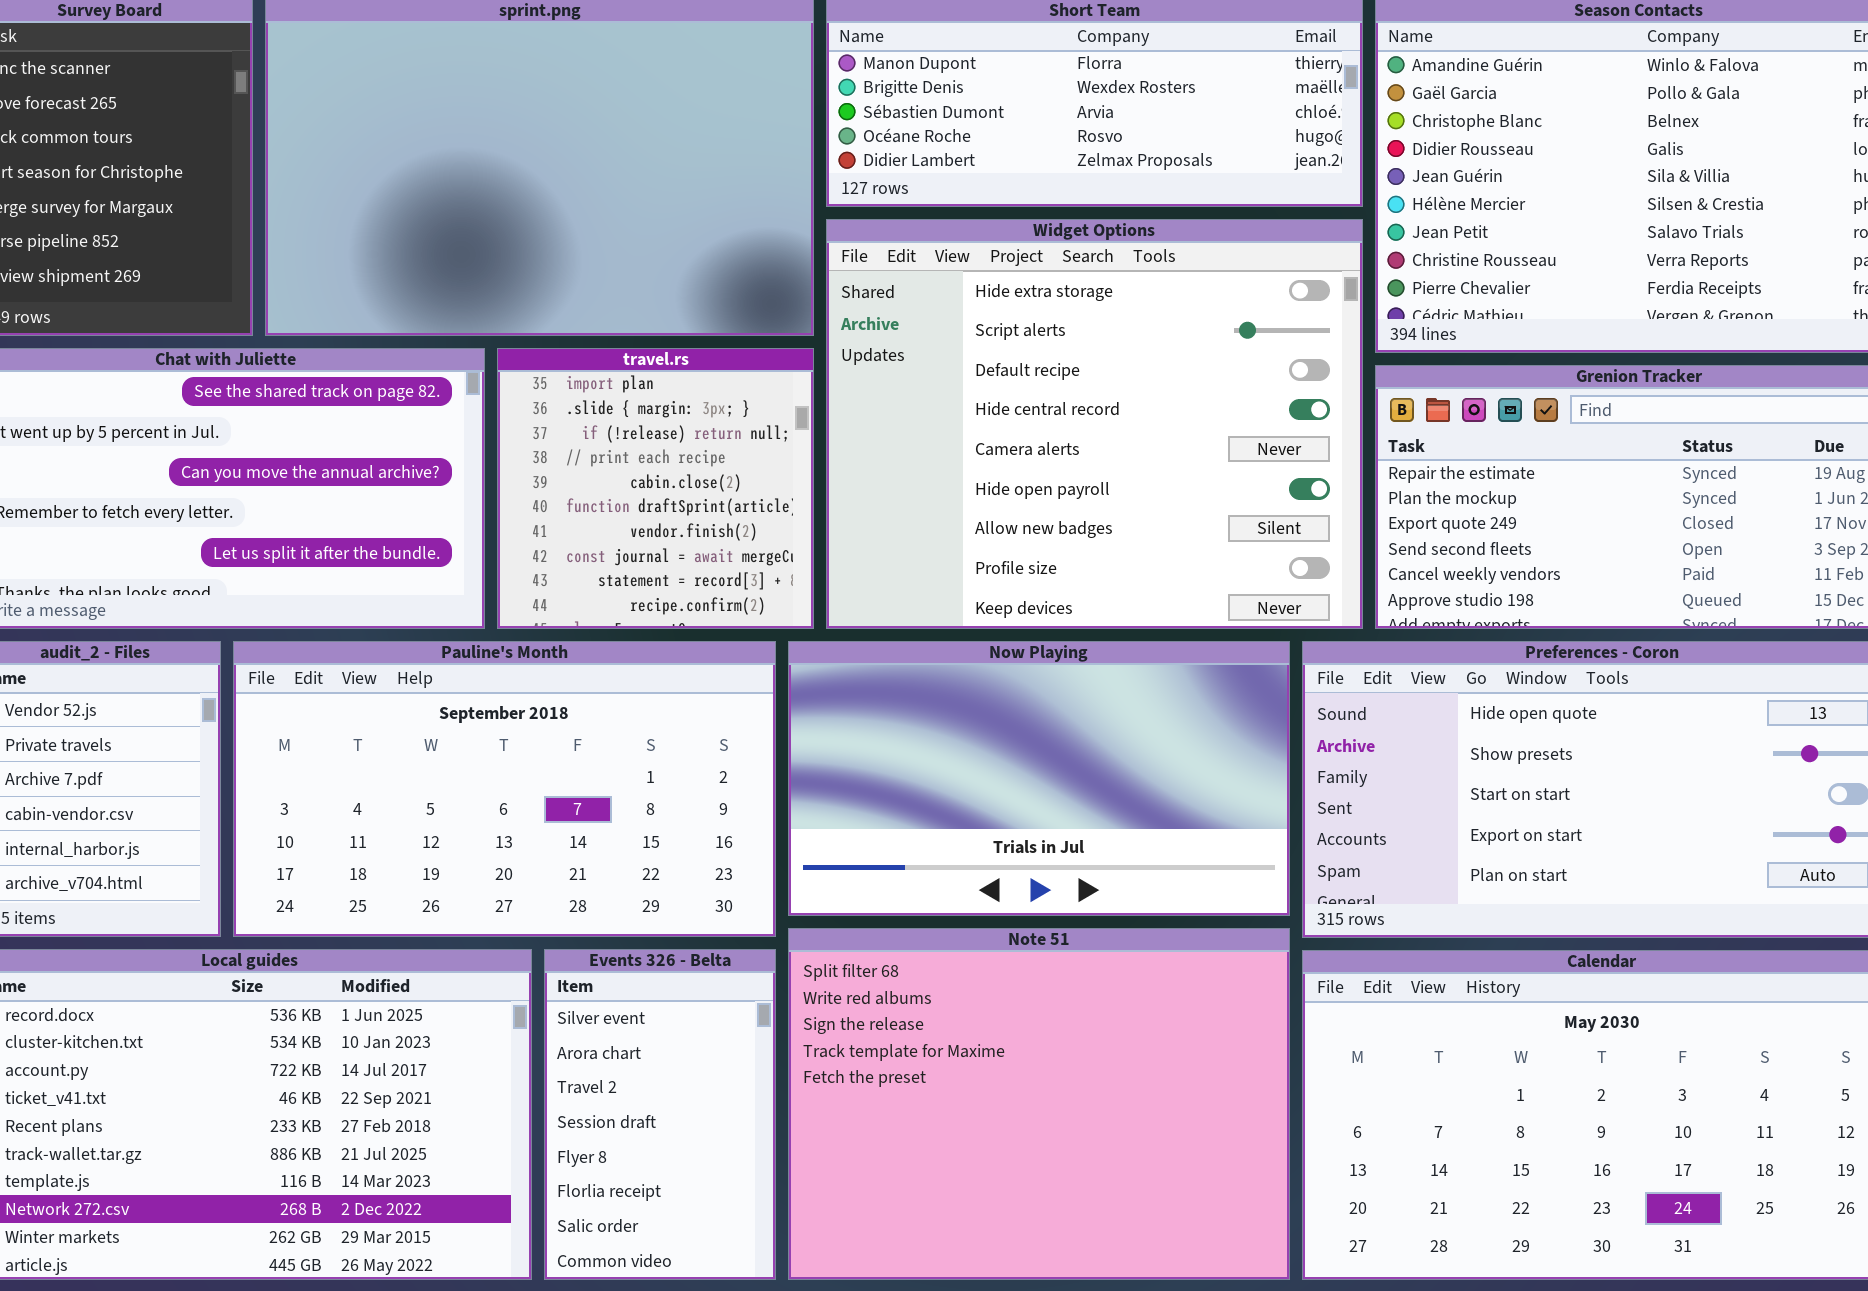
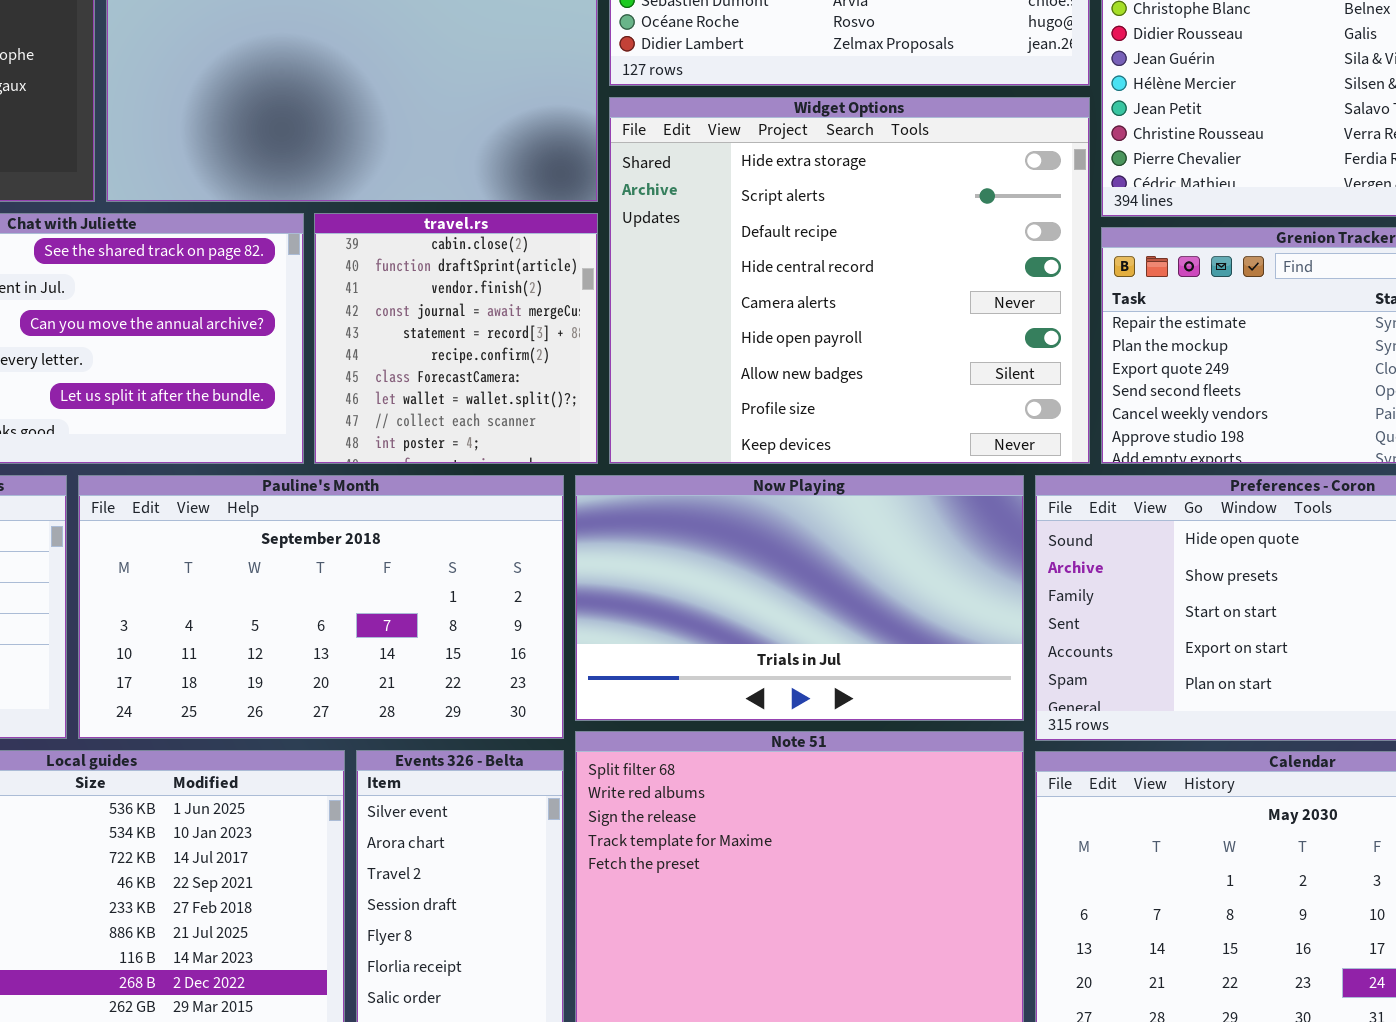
travel.rs: [497,348,814,629] -> [314,213,598,464], scrolled down 4 rows

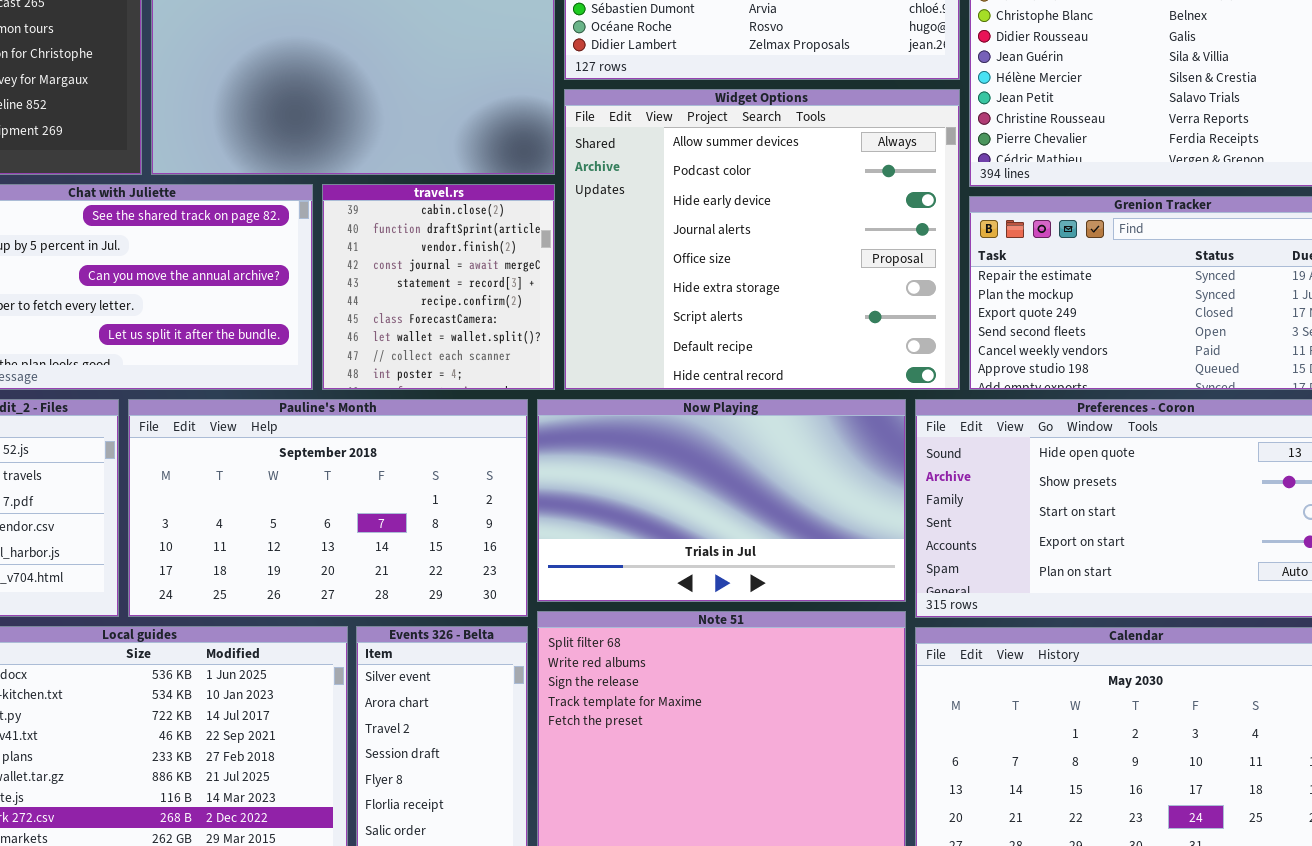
Widget Options: [609,97,1090,464] -> [564,89,960,390], scrolled up 5 rows

